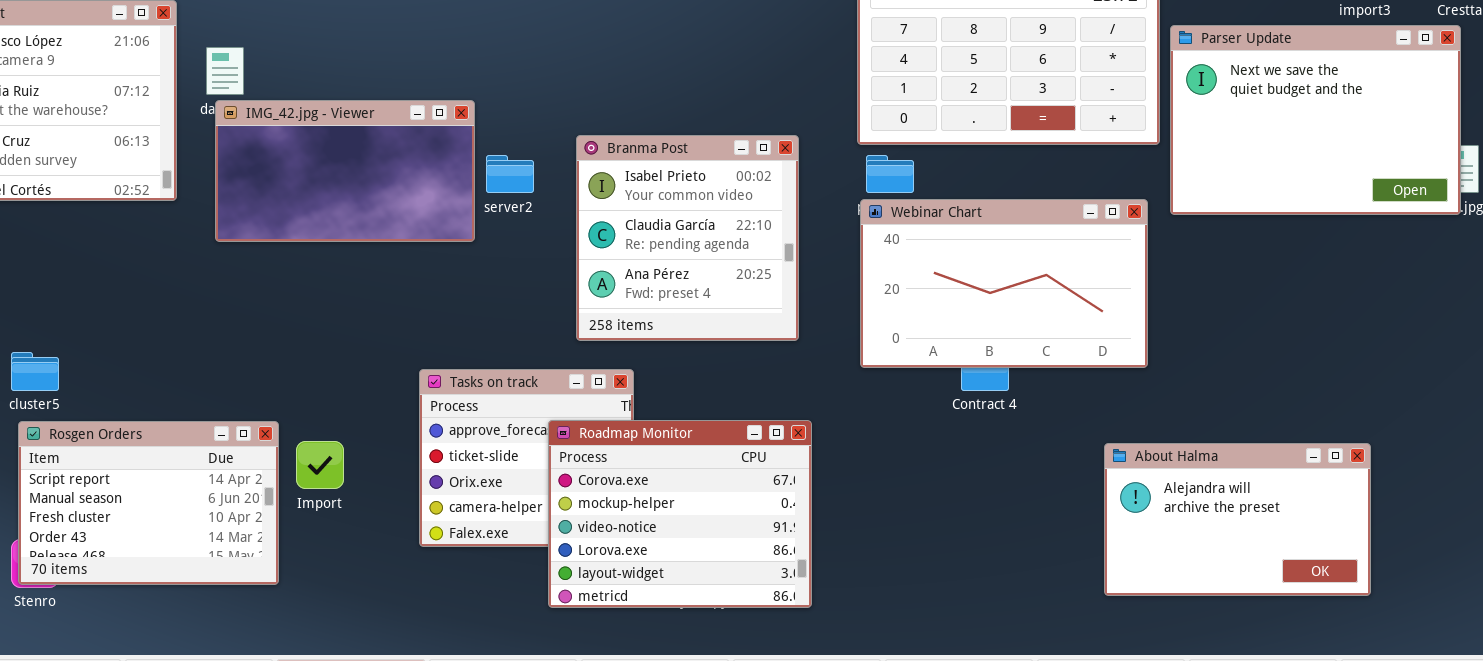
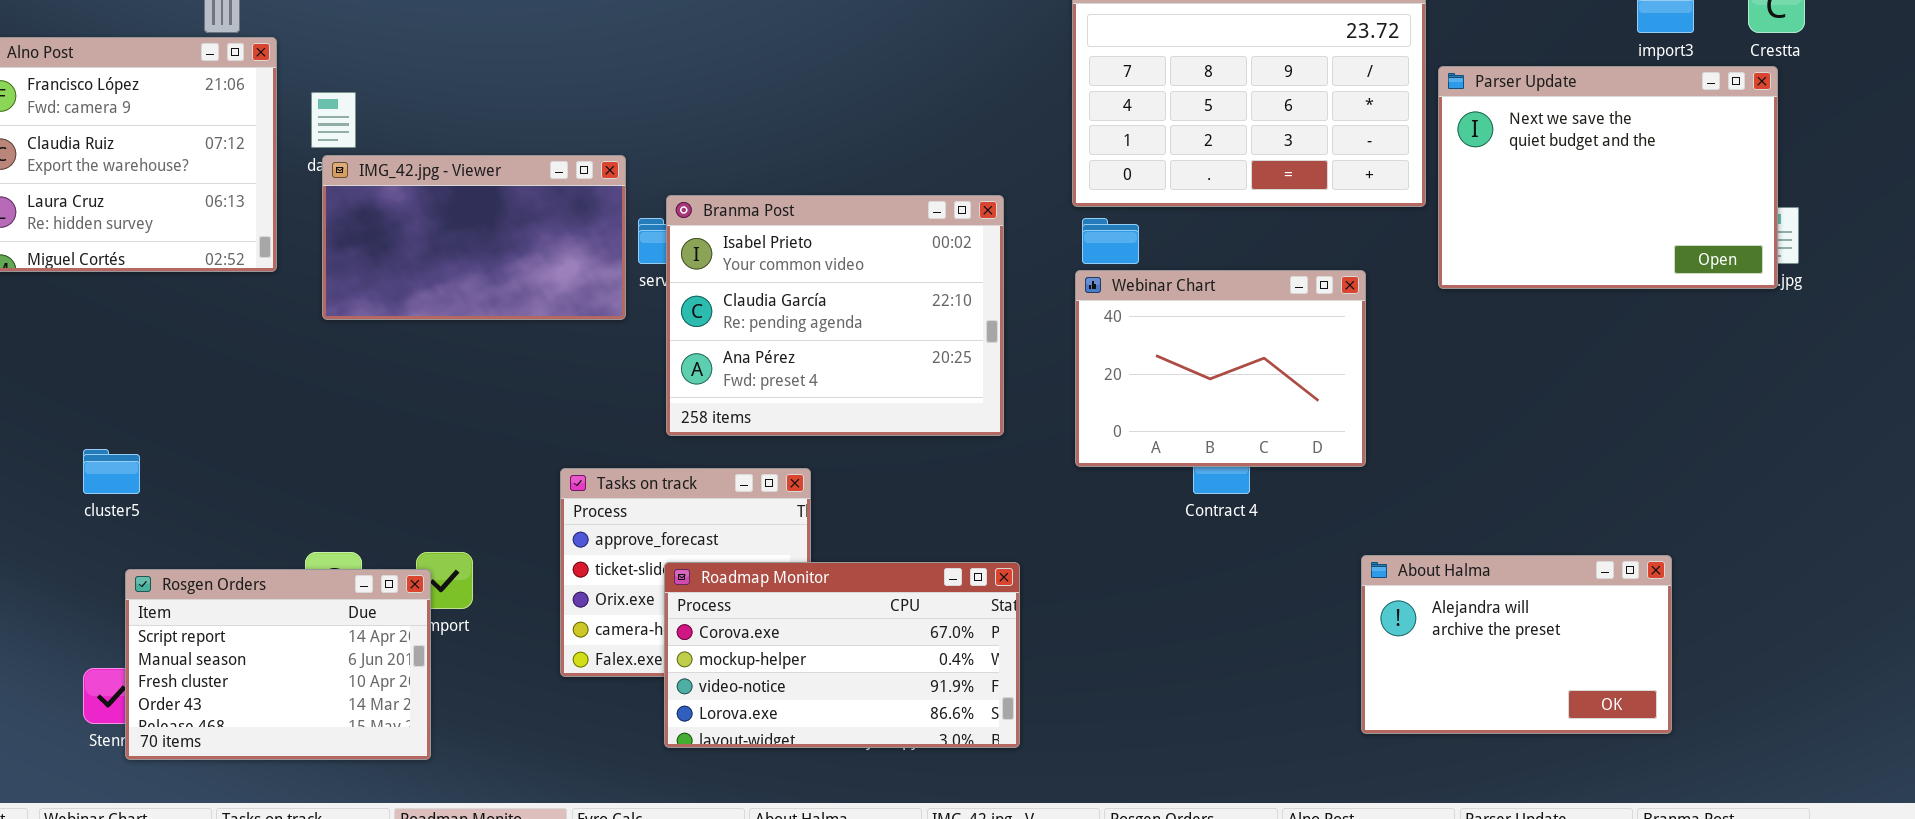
Branma Post: [576,135,799,341] -> [666,195,1004,436], resized
Webinar Chart: [860,199,1148,368] -> [1075,270,1366,467], resized
Roadmap Monitor: [548,420,812,608] -> [664,562,1020,748], resized
Rosgen Orders: [18,421,279,585] -> [125,569,431,760], moved

